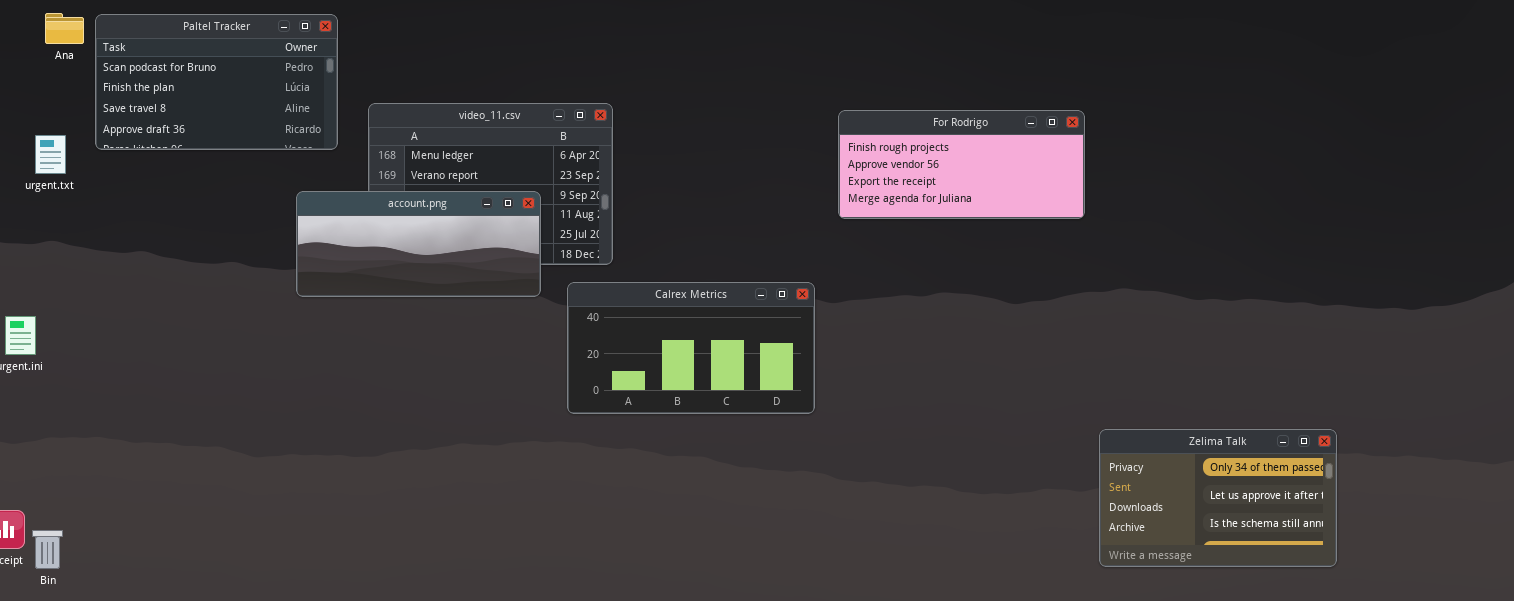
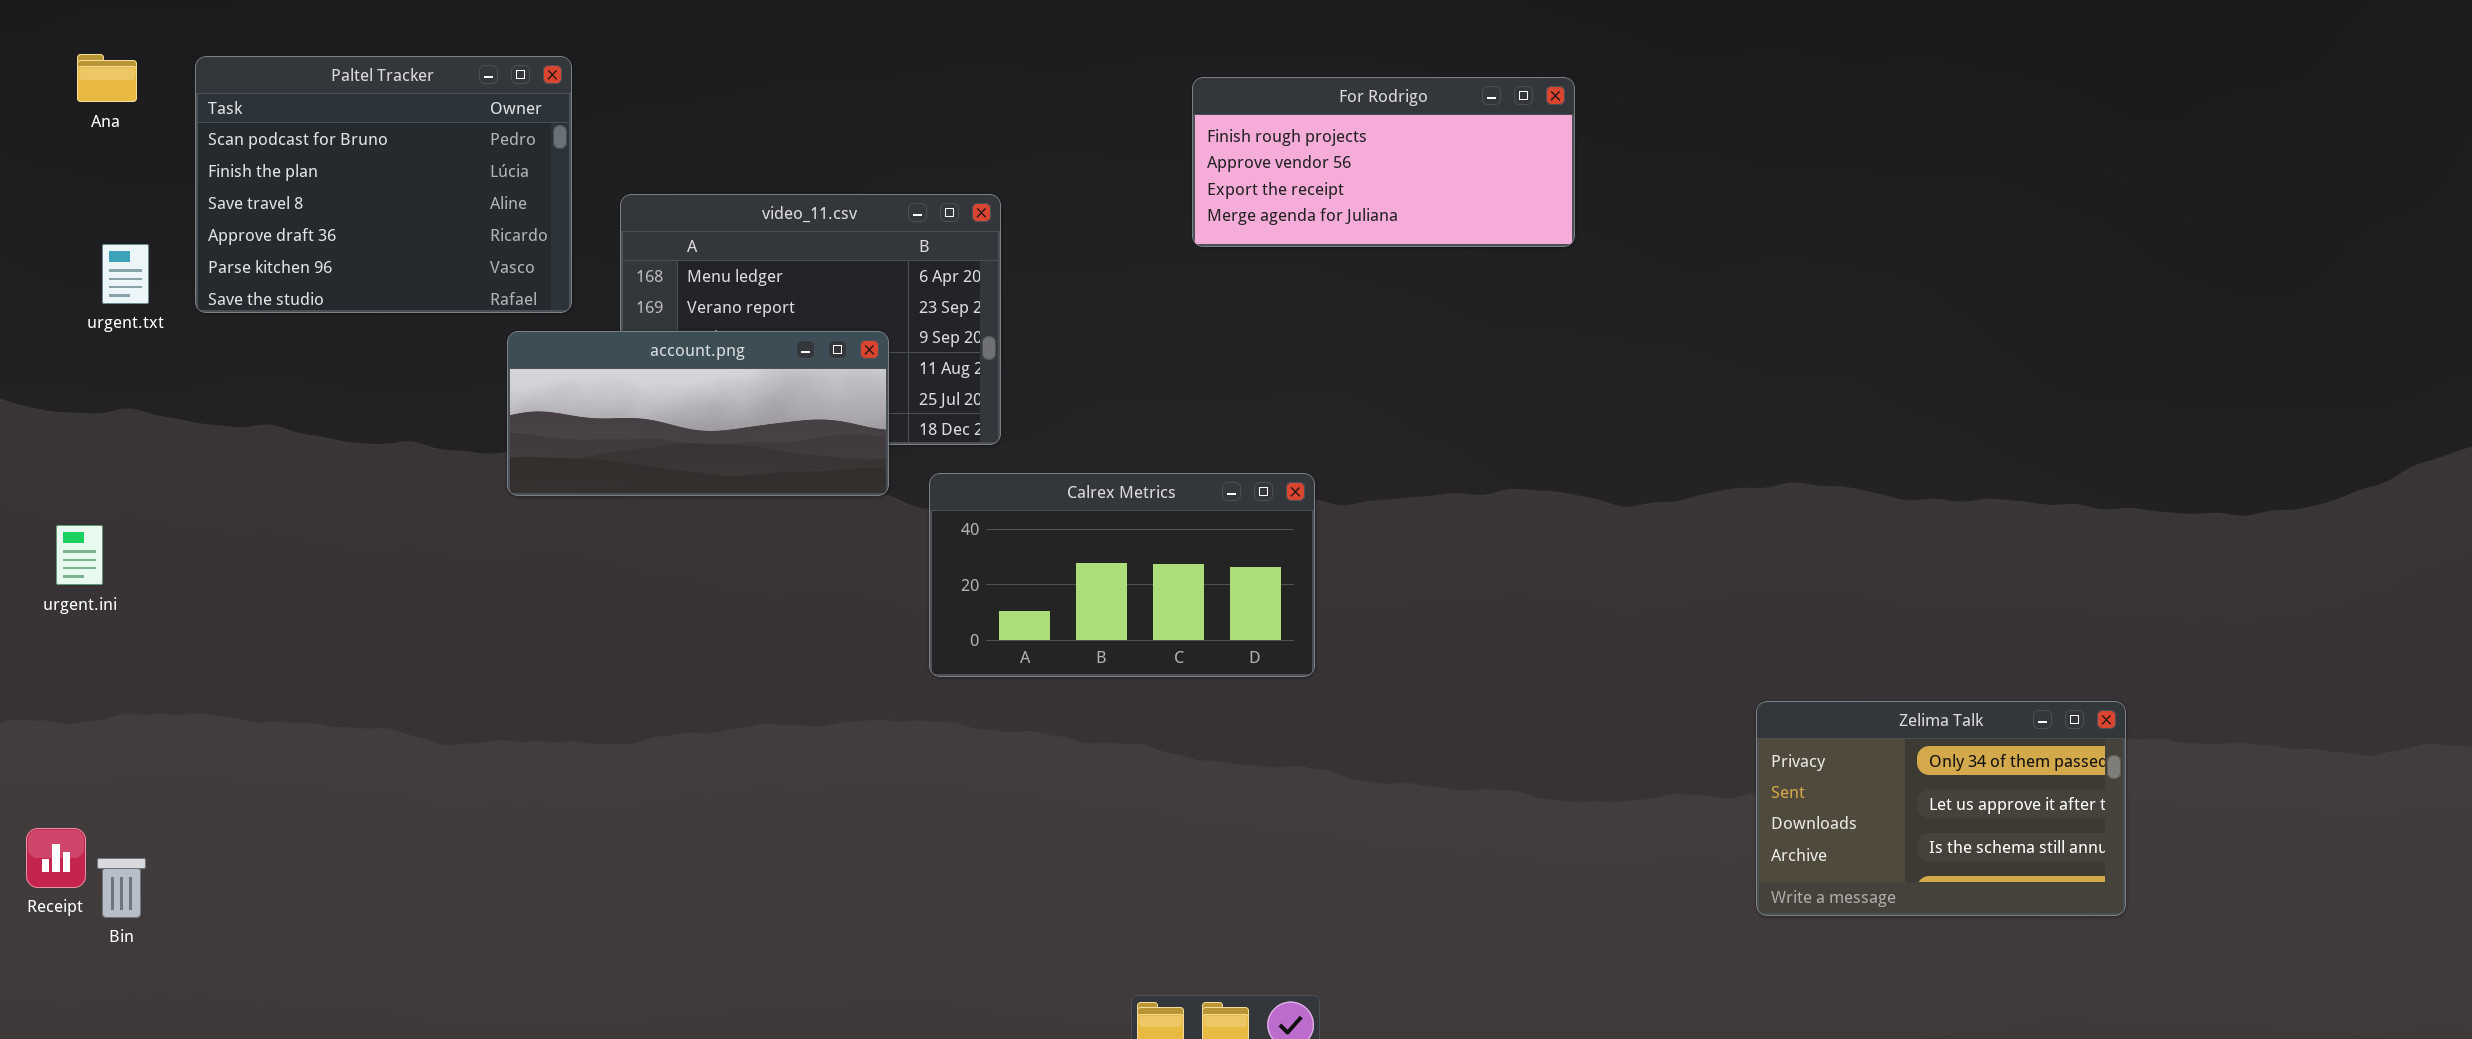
Ana: [45,13,84,44] -> [77,54,137,102], moved
Paltel Tracker: [95,14,338,150] -> [195,56,572,313], resized
For Rodrigo: [838,110,1085,219] -> [1192,77,1575,247], moved

